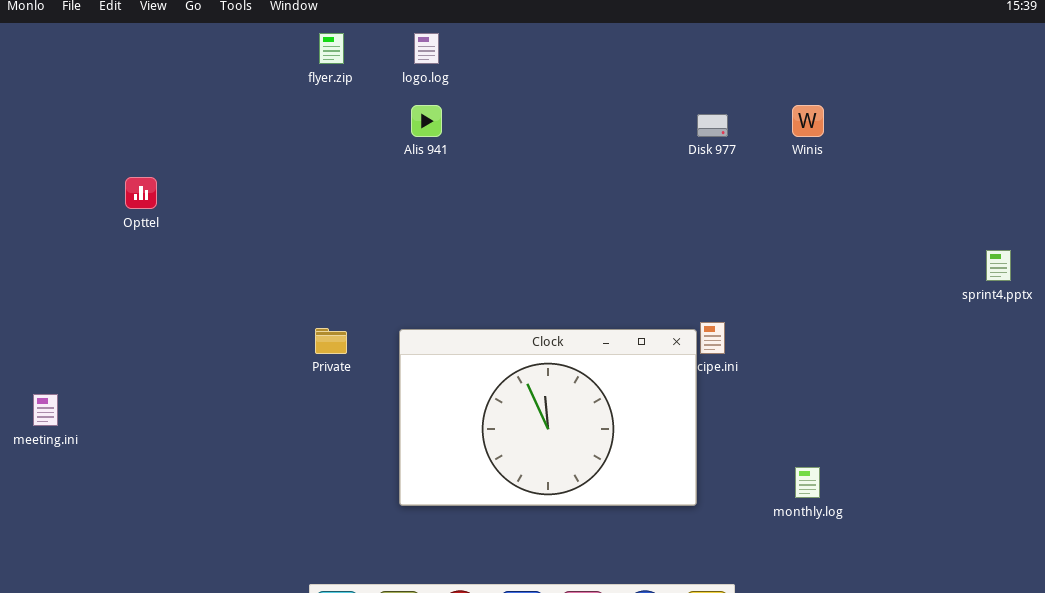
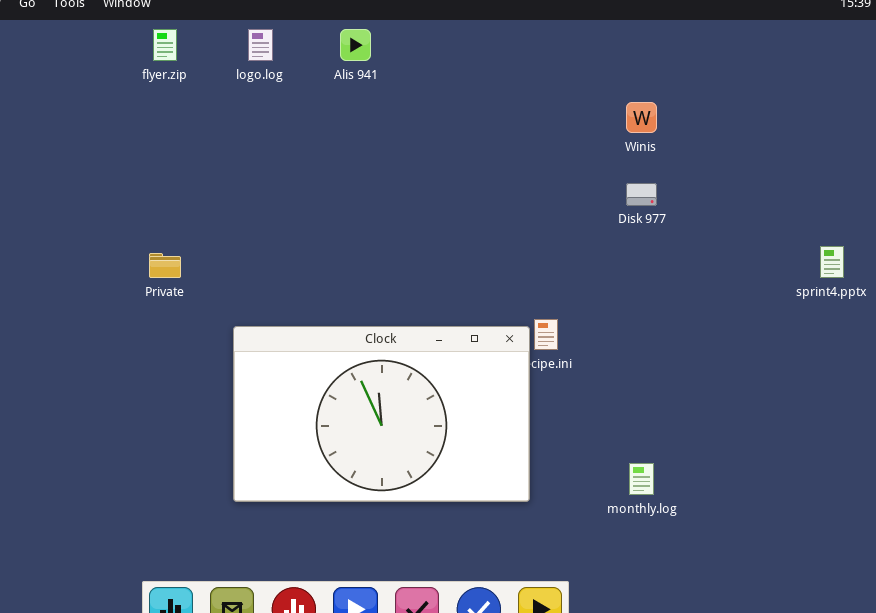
Alis 941: [411,105,442,137] -> [340,29,371,61], moved
Disk 977: [697,114,728,137] -> [626,183,657,206], moved
Private: [315,328,347,354] -> [149,253,181,278], moved

